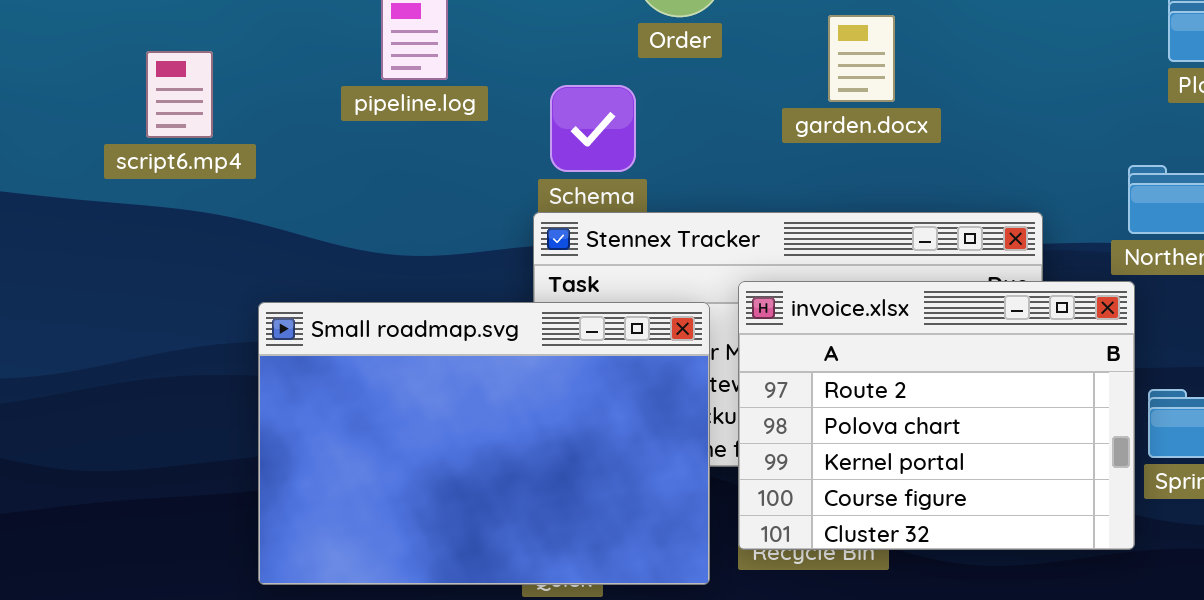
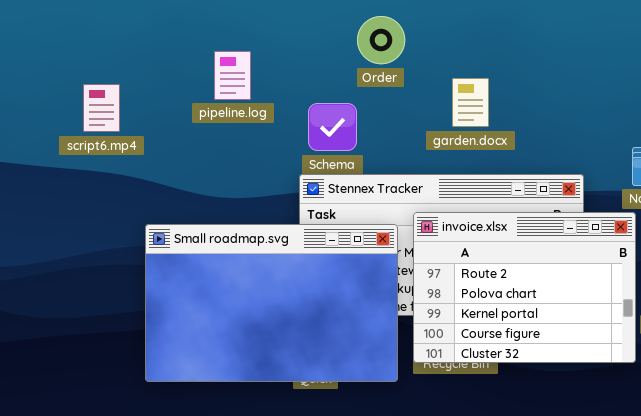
garden.docx: [828,15,895,102] -> [452,78,489,127], moved

